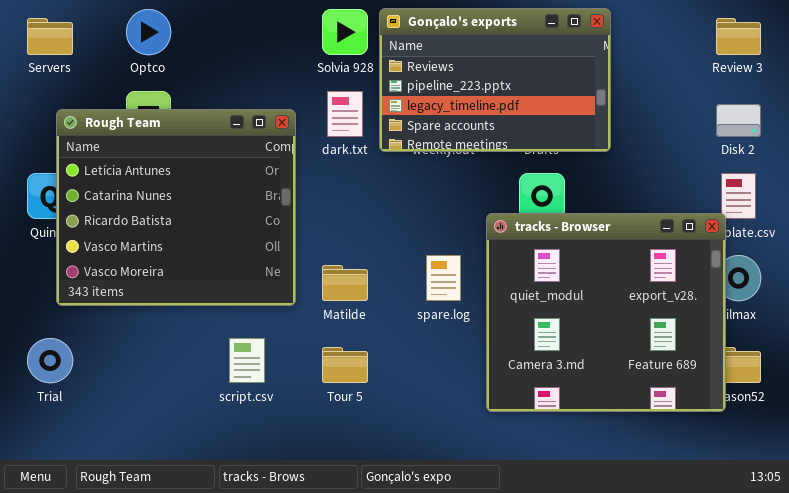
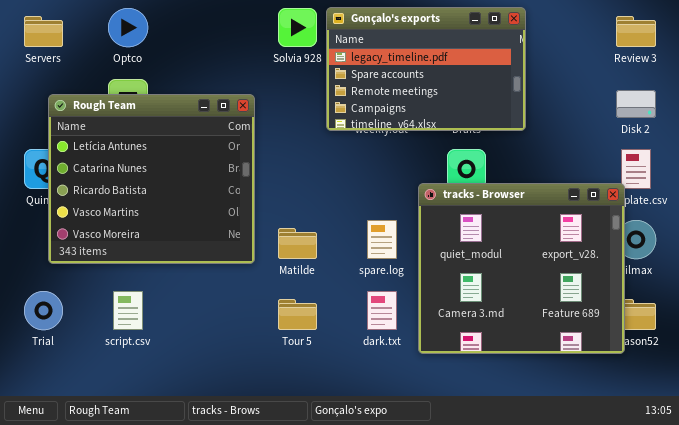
Gonçalo's exports: [379,8,611,152] -> [326,7,526,131], scrolled down 2 rows
dark.txt: [327,91,363,137] -> [367,291,397,330], moved
script.csv: [229,338,265,383] -> [113,291,143,330], moved

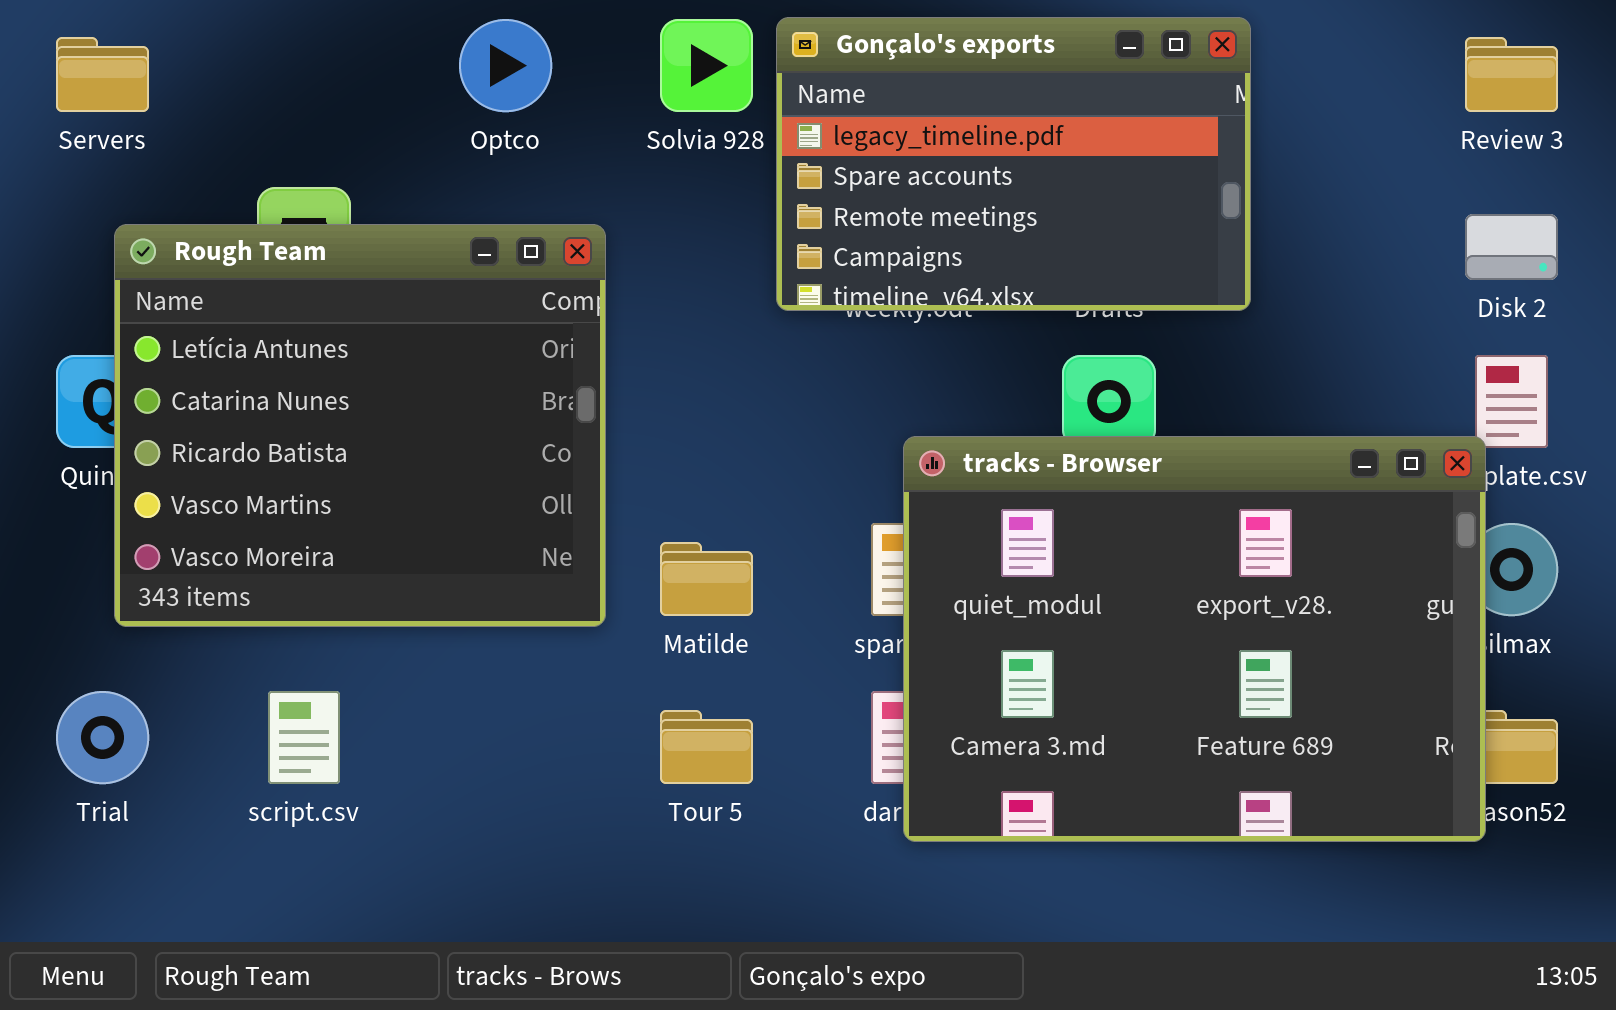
Optco: [108,8,148,47] -> [459,19,552,112], moved
tracks - Browser: [418,183,625,354] -> [903,436,1486,842], resized

